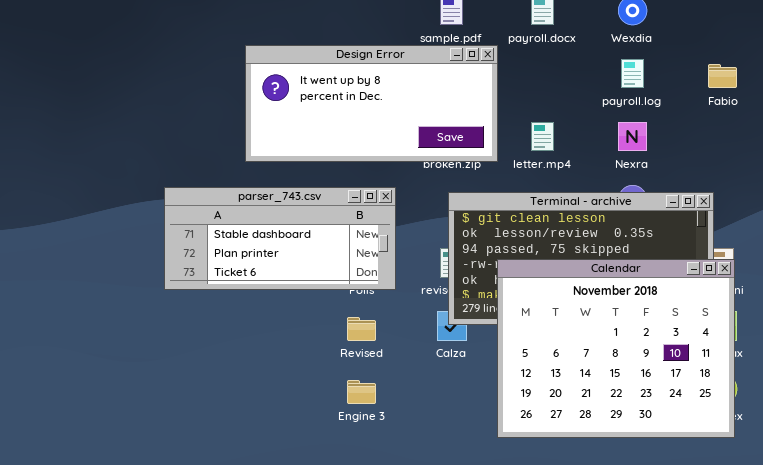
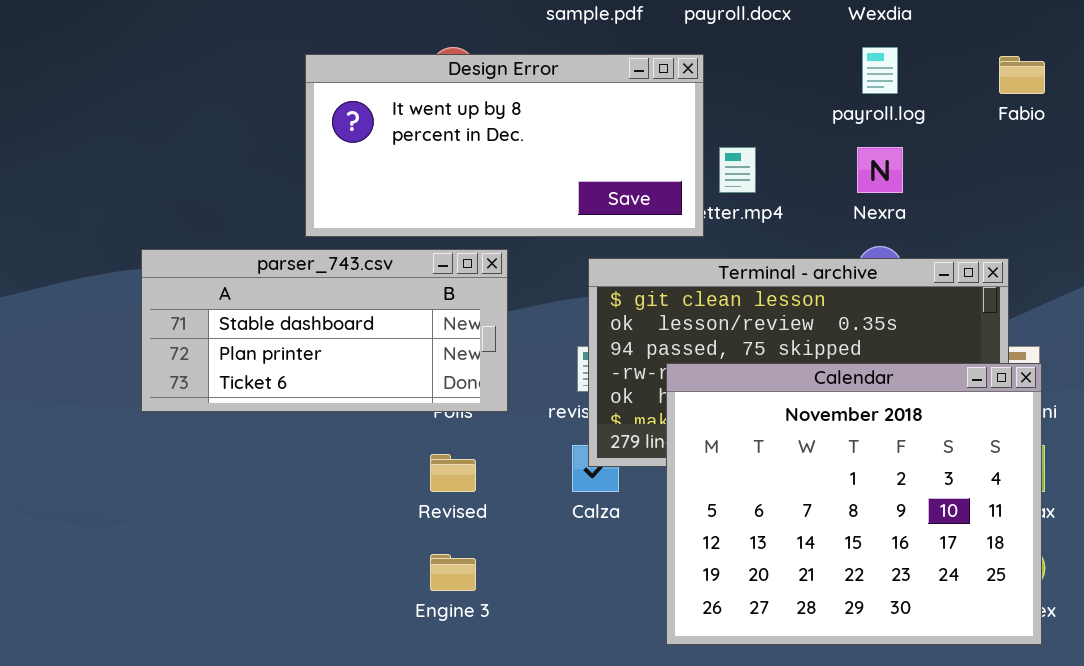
Design Error: [245,45,498,162] -> [305,54,704,237], moved

